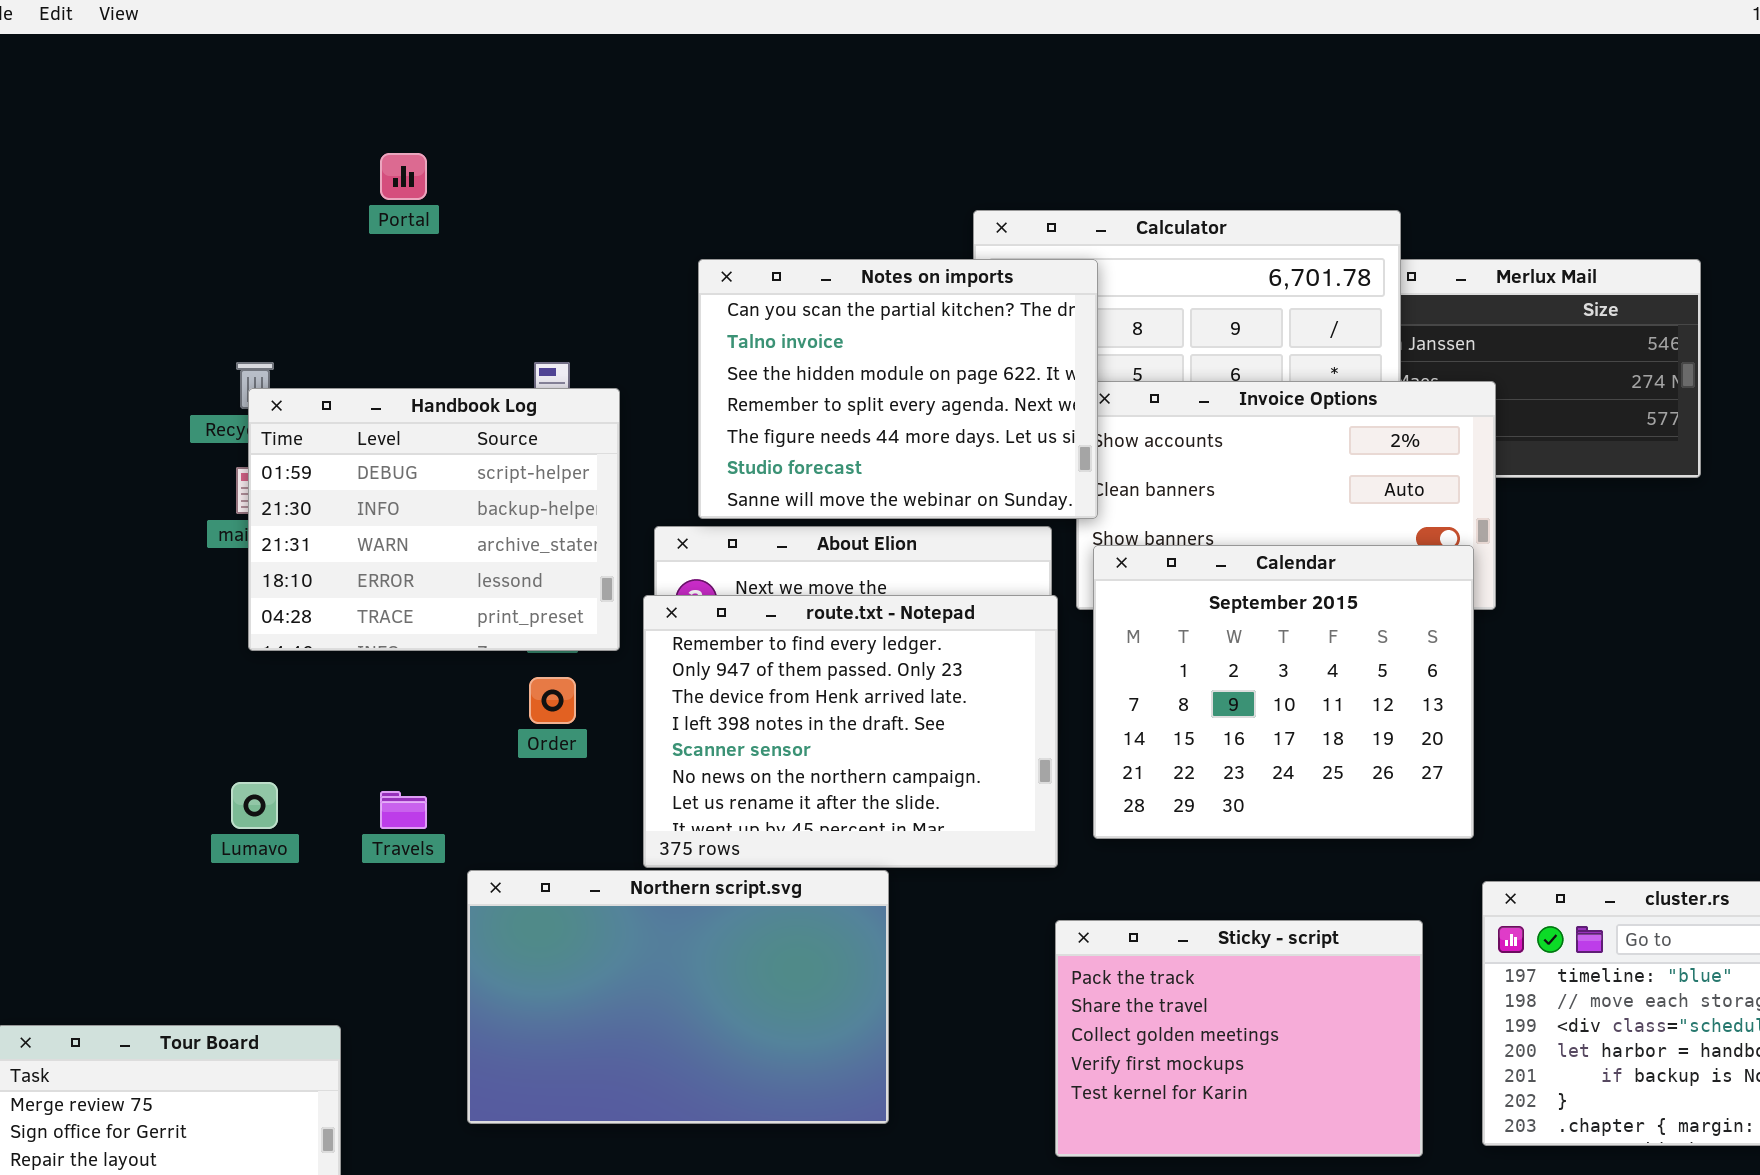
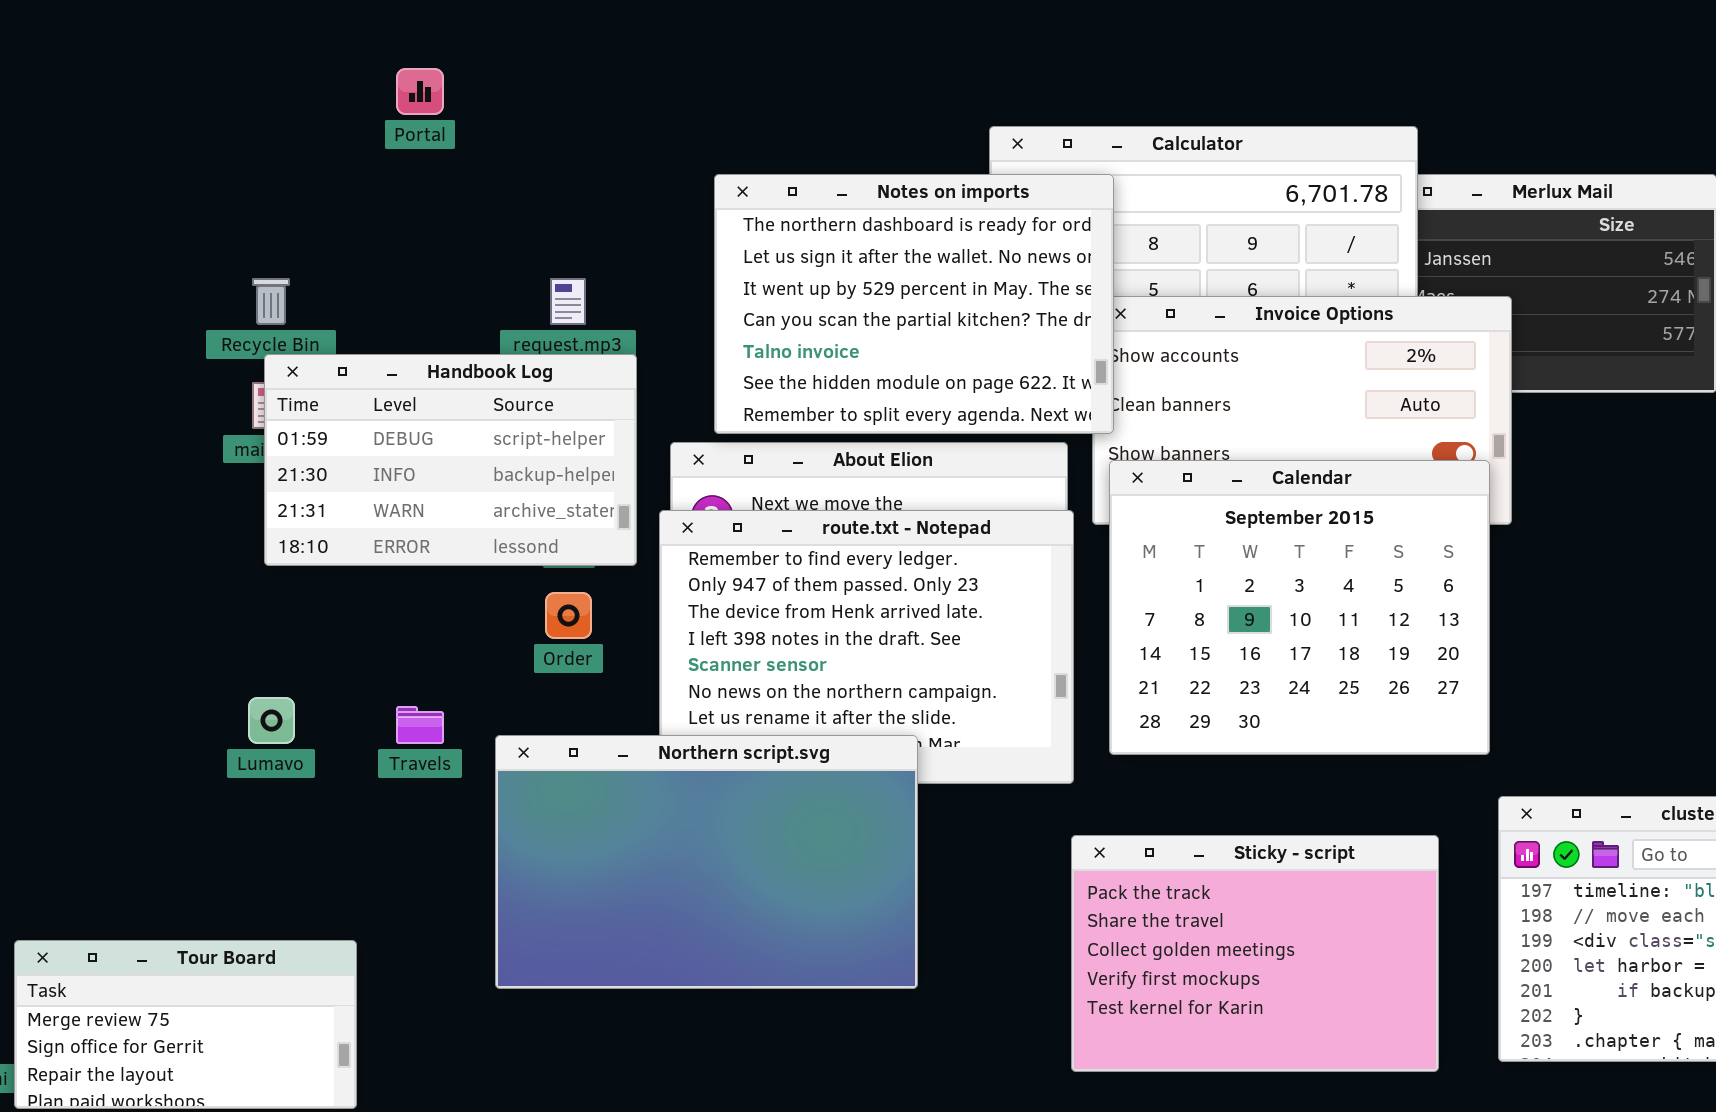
Notes on imports: [698,259,1098,519] -> [714,174,1114,434], scrolled up 3 rows
Handbook Log: [248,388,620,651] -> [264,354,637,566], resized
Northern script.svg: [467,870,889,1124] -> [495,735,918,989], moved

